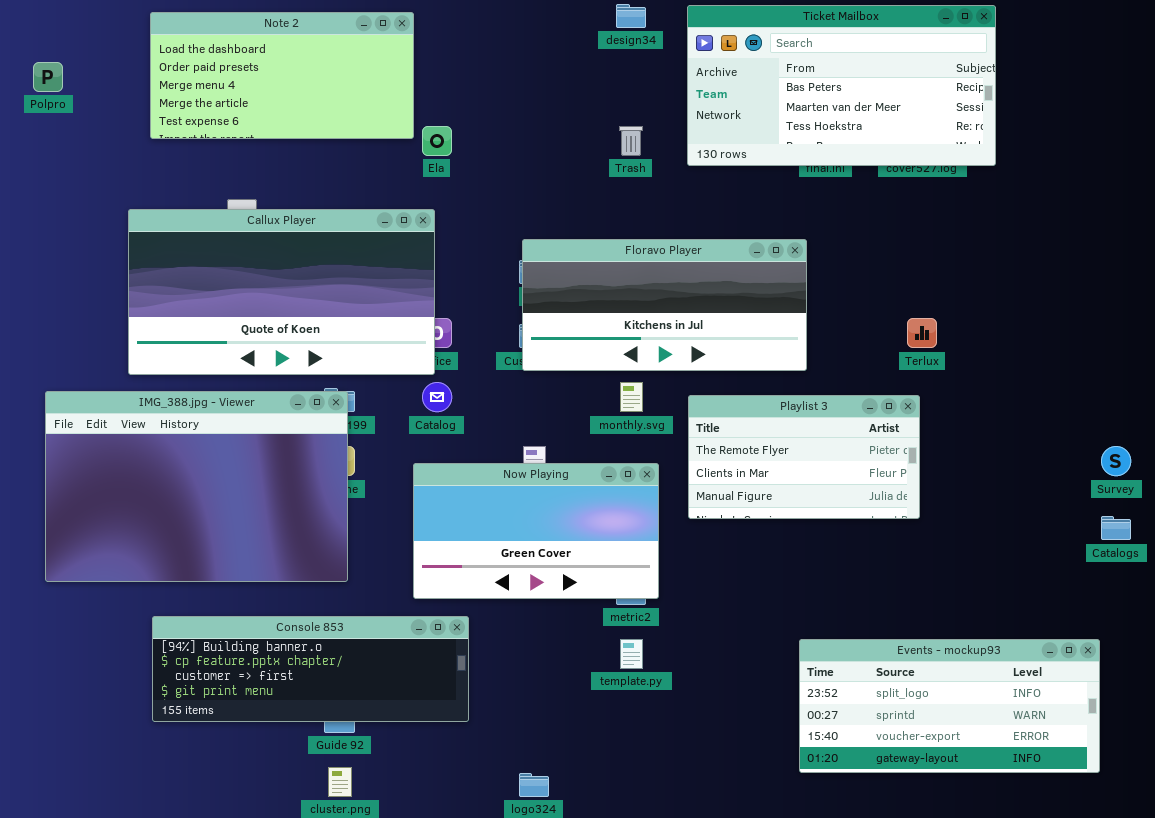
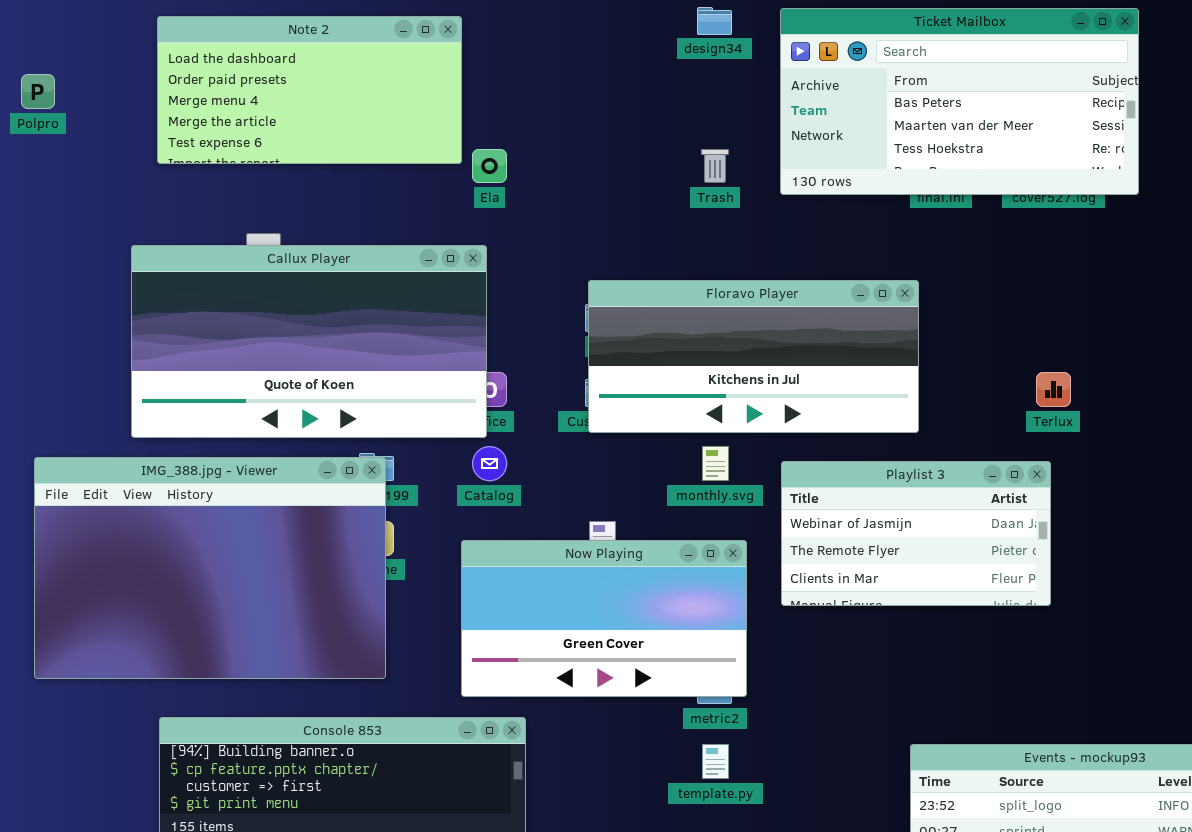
Playlist 3: [688,395,920,519] -> [781,461,1051,606], scrolled up 1 row

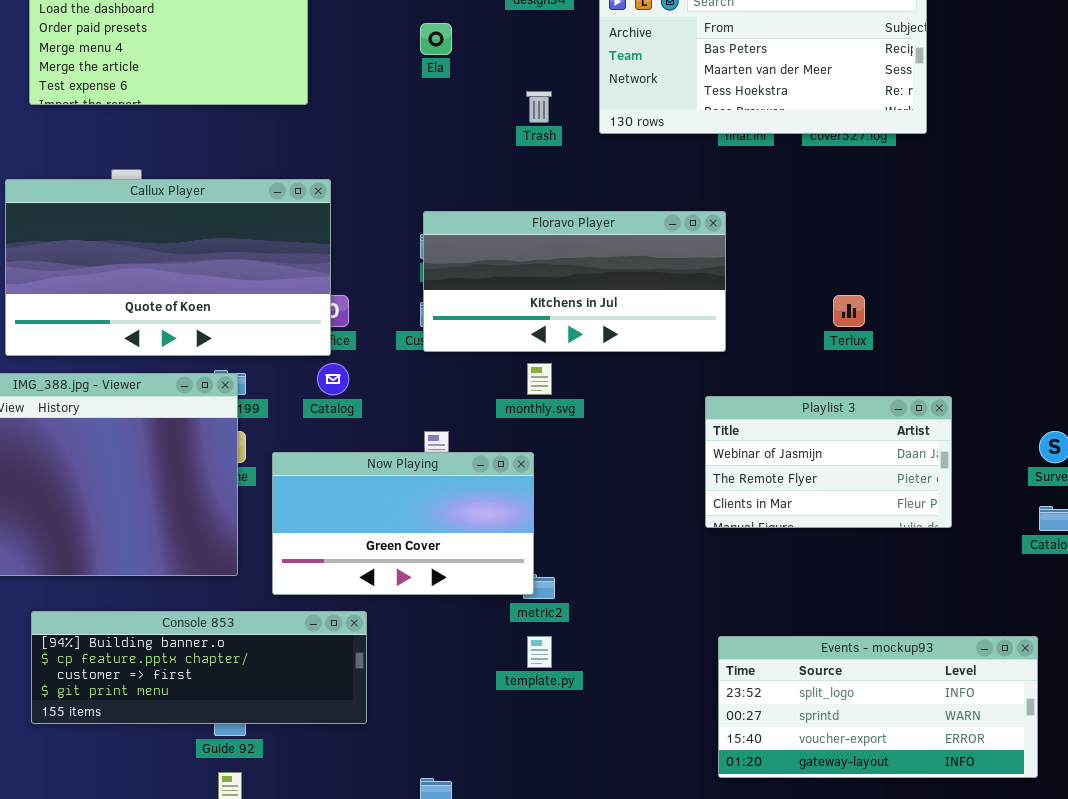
Ela: [472,149,507,183] -> [420,23,452,55], moved
Playlist 3: [781,461,1051,606] -> [705,396,952,528], moved
Now Playing: [461,540,747,697] -> [272,452,534,595], moved

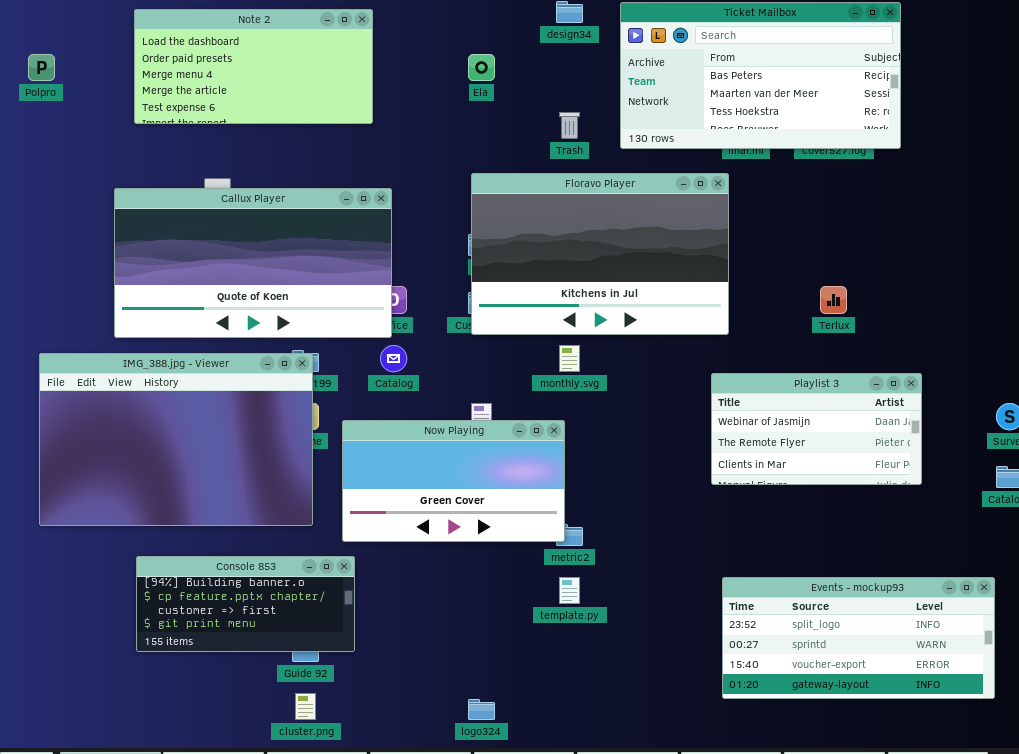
Floravo Player: [423,211,726,352] -> [471,173,729,335], resized
Console 853: [31,611,367,724] -> [136,556,355,652], resized

